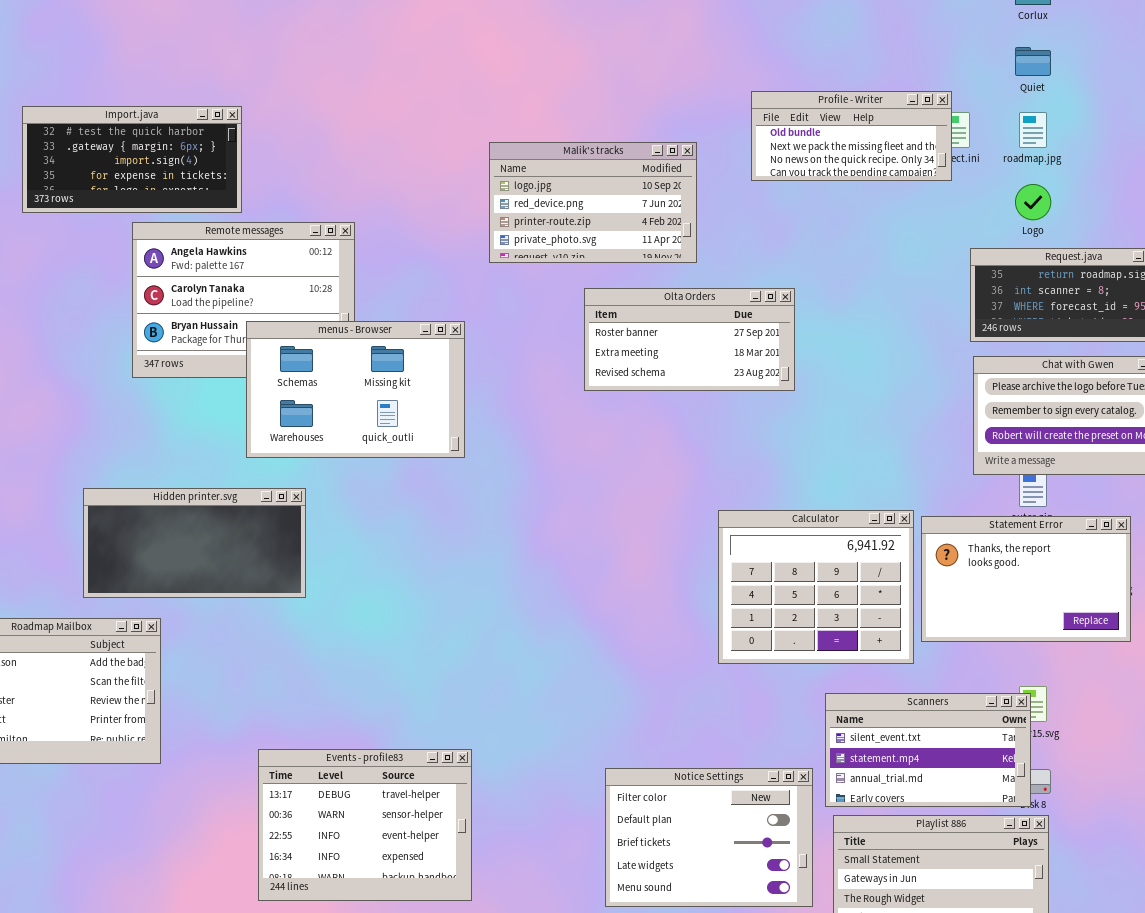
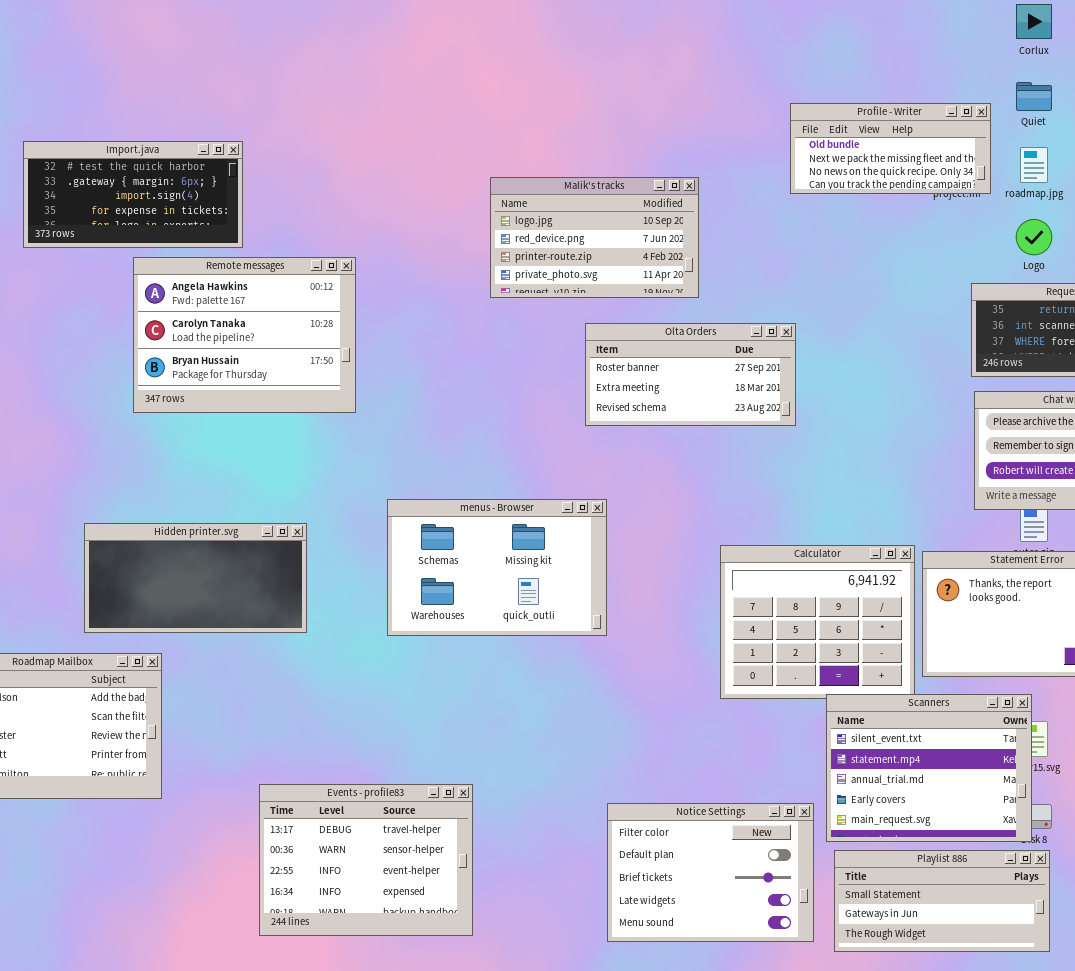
Profile - Writer: [751,91,952,181] -> [790,103,991,194], moved
menus - Browser: [246,321,465,458] -> [387,499,607,636], moved
Scanners: [825,693,1031,807] -> [826,694,1032,842], resized

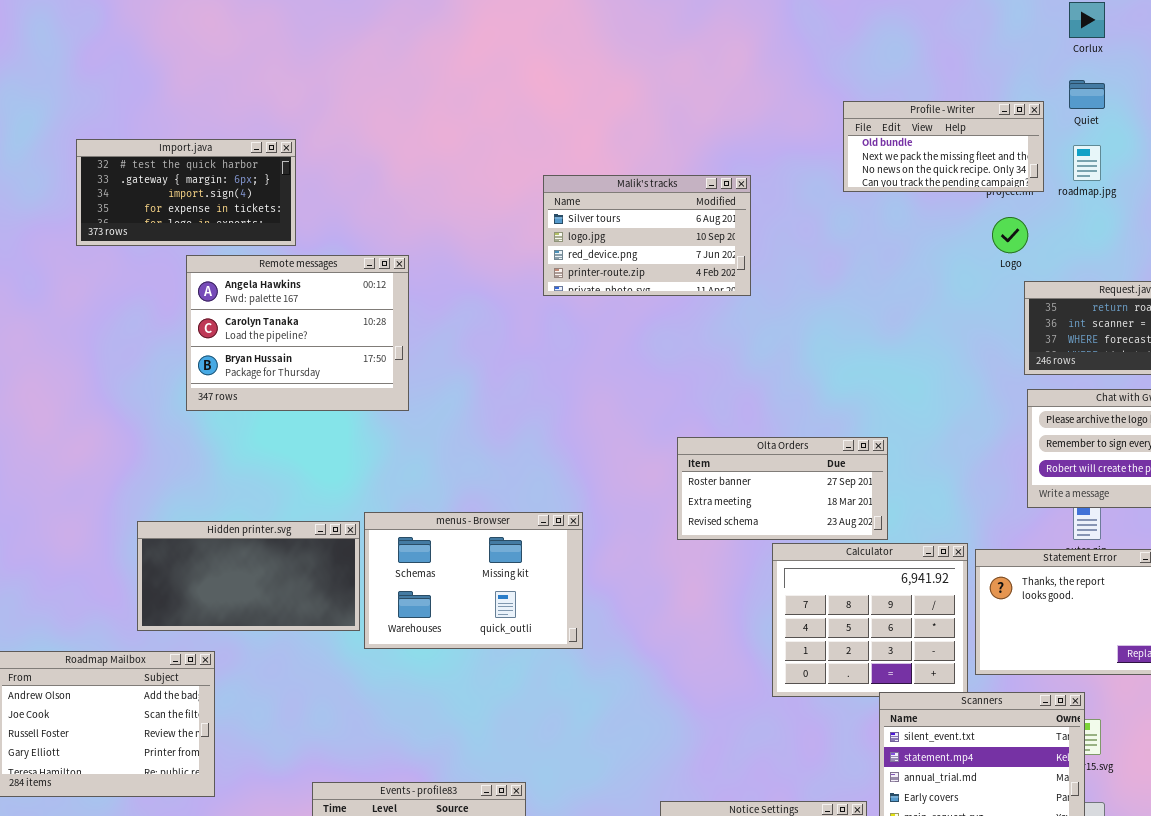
Malik's tracks: [490,177,699,298] -> [543,175,751,296], scrolled up 1 row
Logo: [1016,219,1052,255] -> [992,217,1028,253], moved
Olta Orders: [585,323,796,426] -> [677,437,888,540], moved
menus - Browser: [387,499,607,636] -> [364,512,583,649], moved

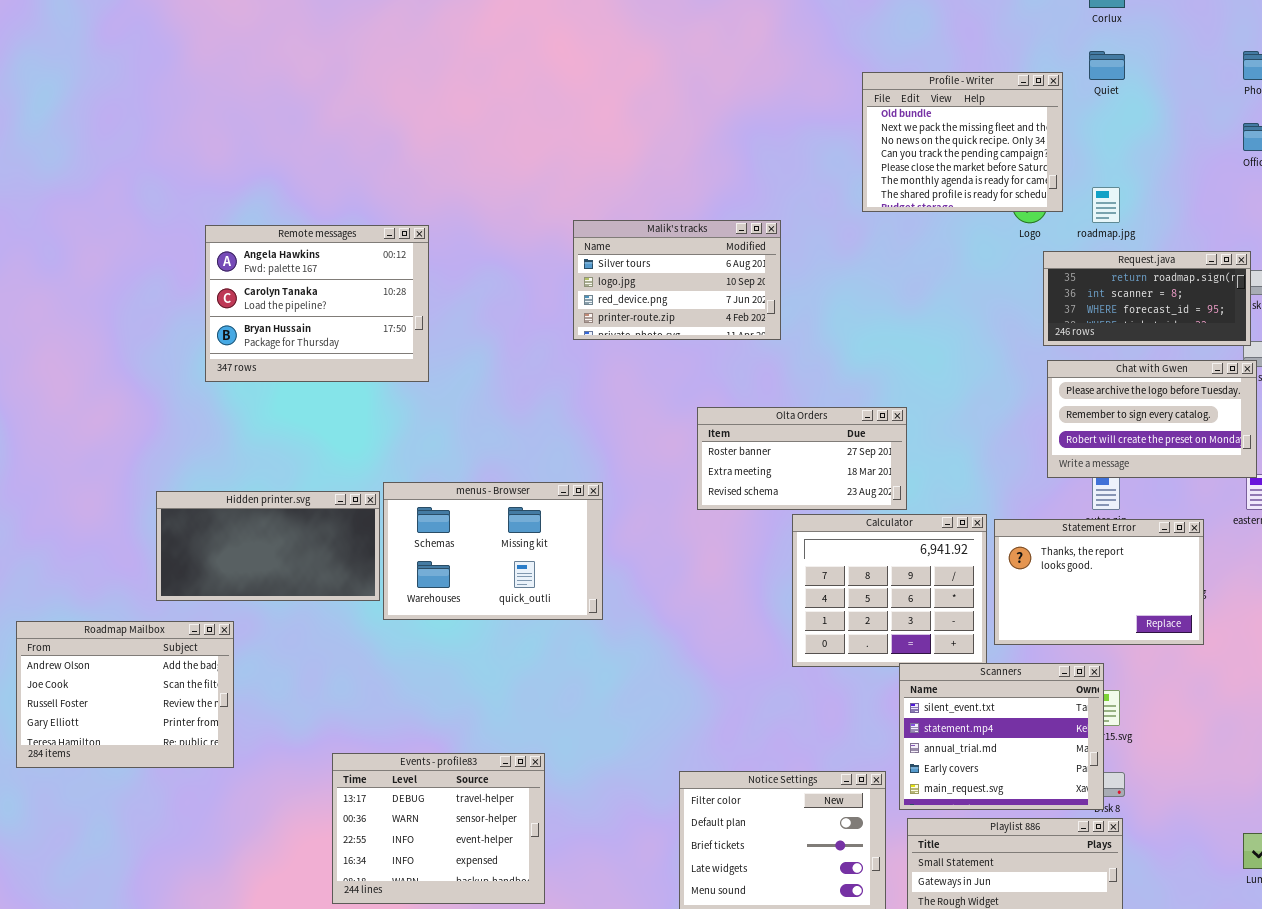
Profile - Writer: [843,101,1044,192] -> [862,72,1063,212], resized
Import.java: [76,139,296,246] -> none, closed
roadmap.jpg: [1073,145,1101,181] -> [1092,187,1120,223], moved
Malik's tracks: [543,175,751,296] -> [573,220,781,340], moved

